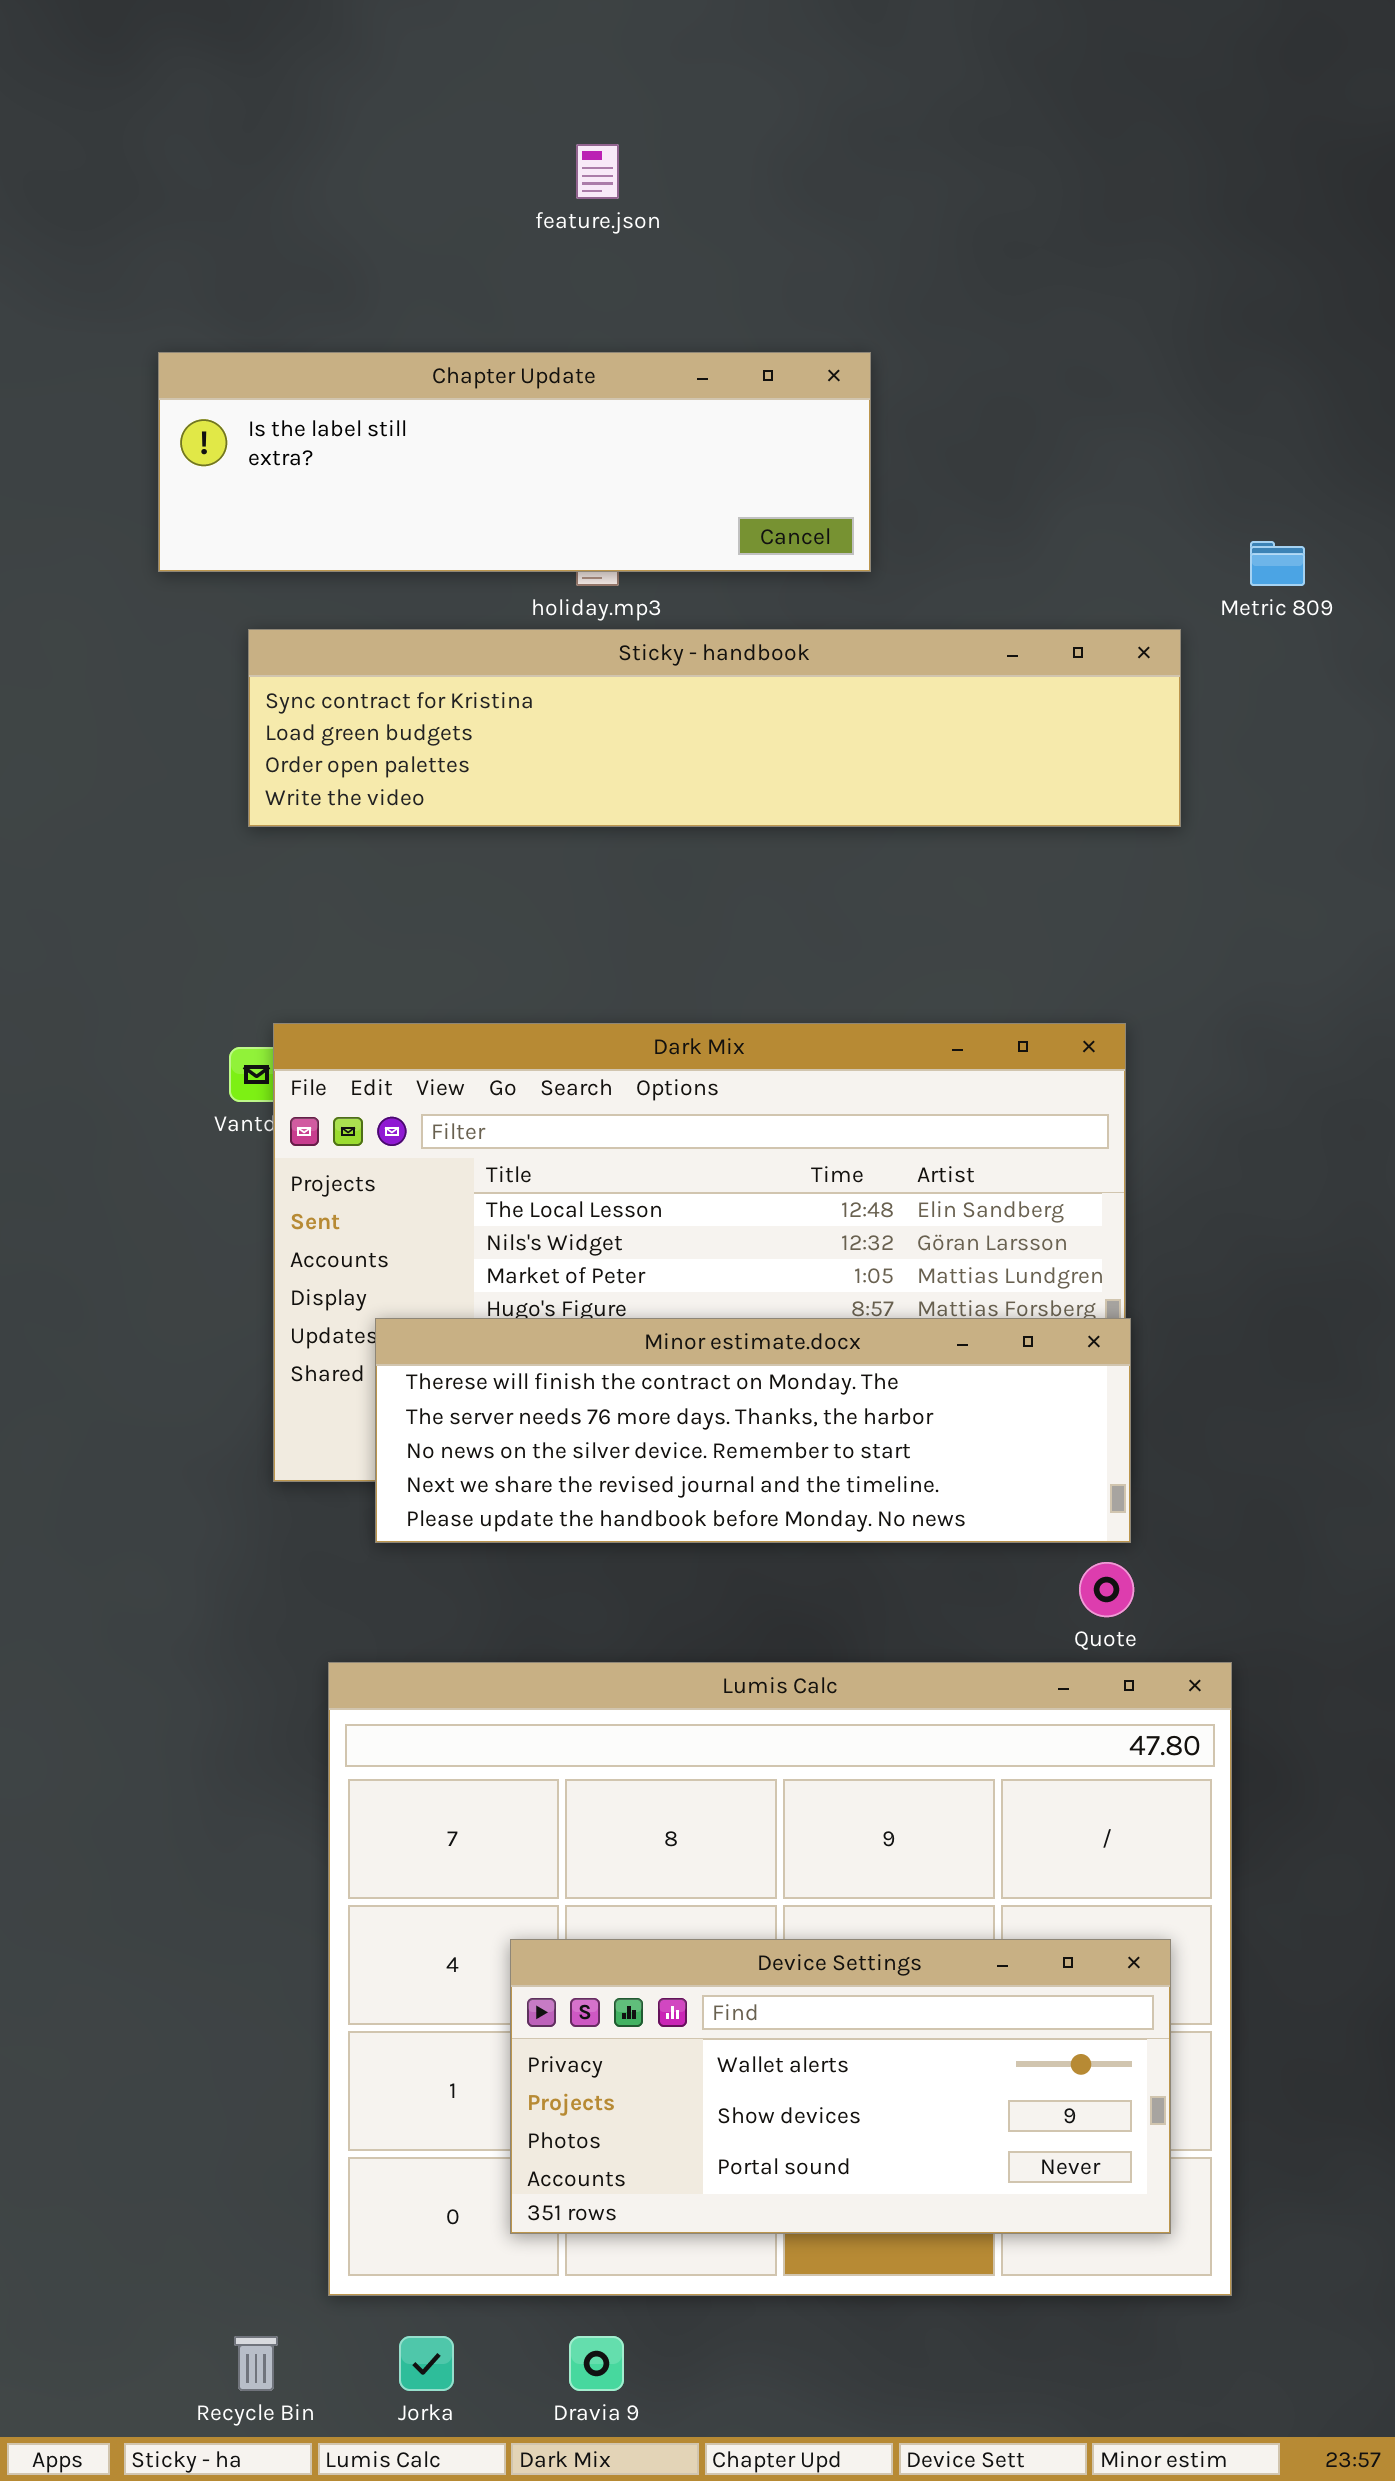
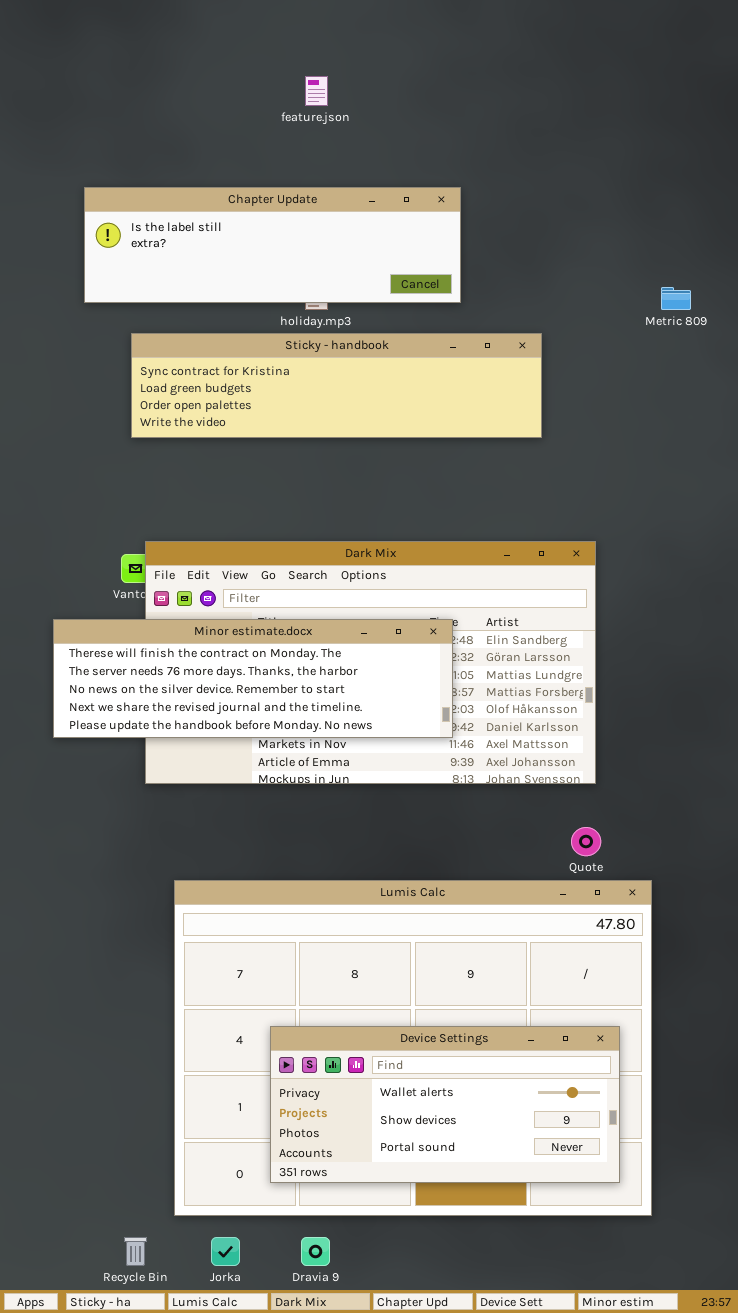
Sticky - handbook: [248,629,1181,827] -> [131,333,542,438], resized
Minor estimate.docx: [375,1318,1131,1543] -> [53,619,453,738], moved

